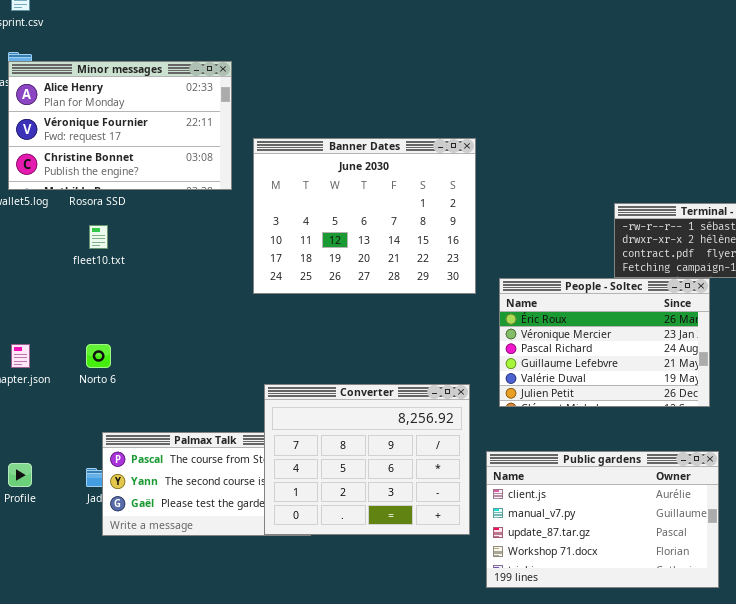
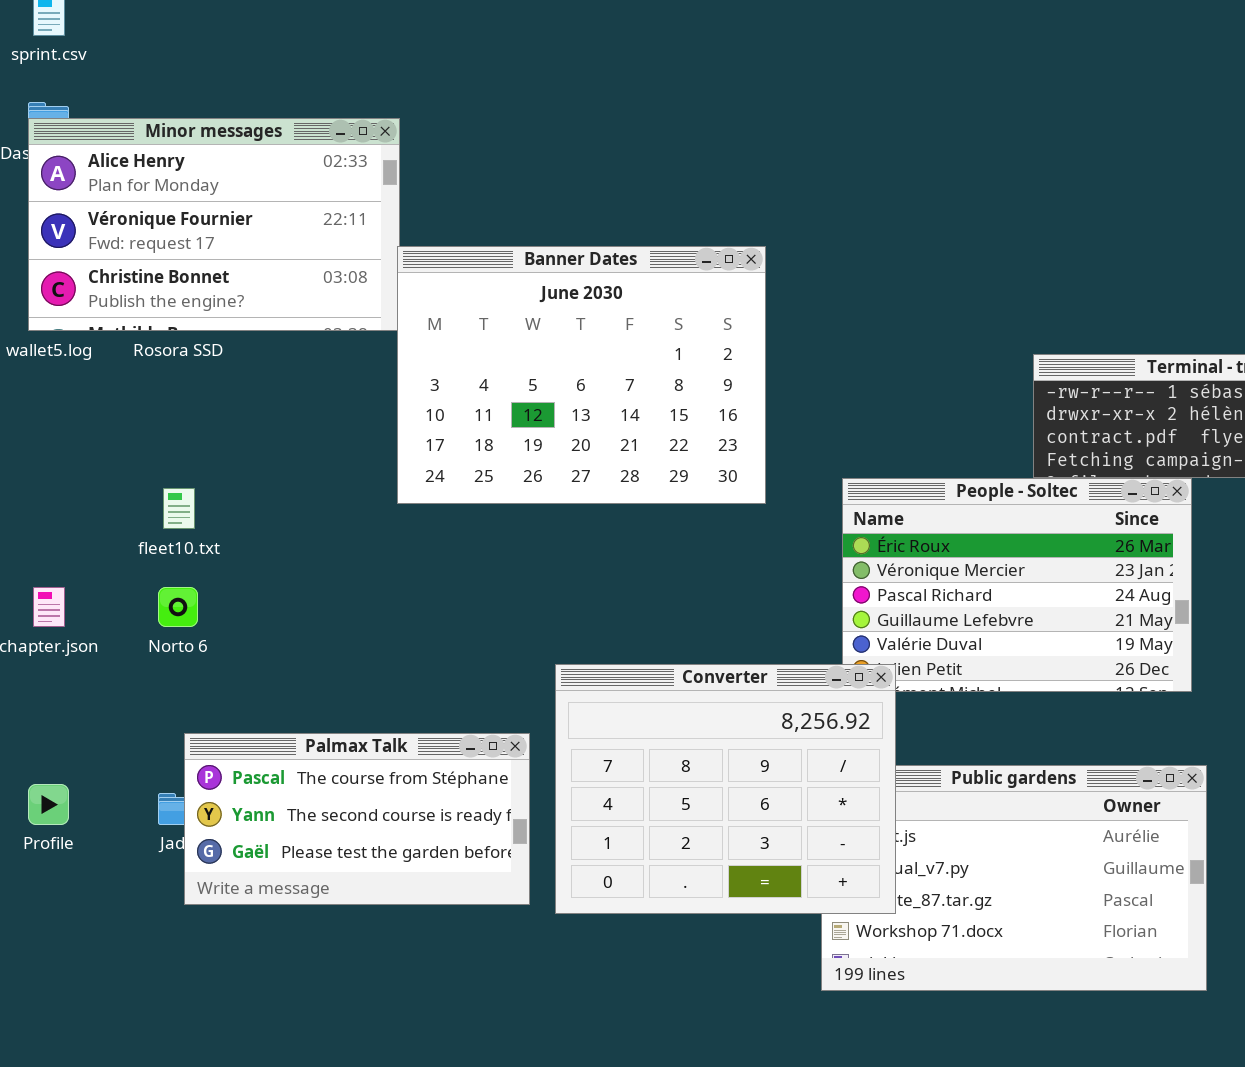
Banner Dates: [253,138,476,294] -> [397,246,766,504], moved
fleet10.txt: [89,225,108,249] -> [163,488,195,529], moved
Converter: [264,384,470,535] -> [555,664,896,914], moved

